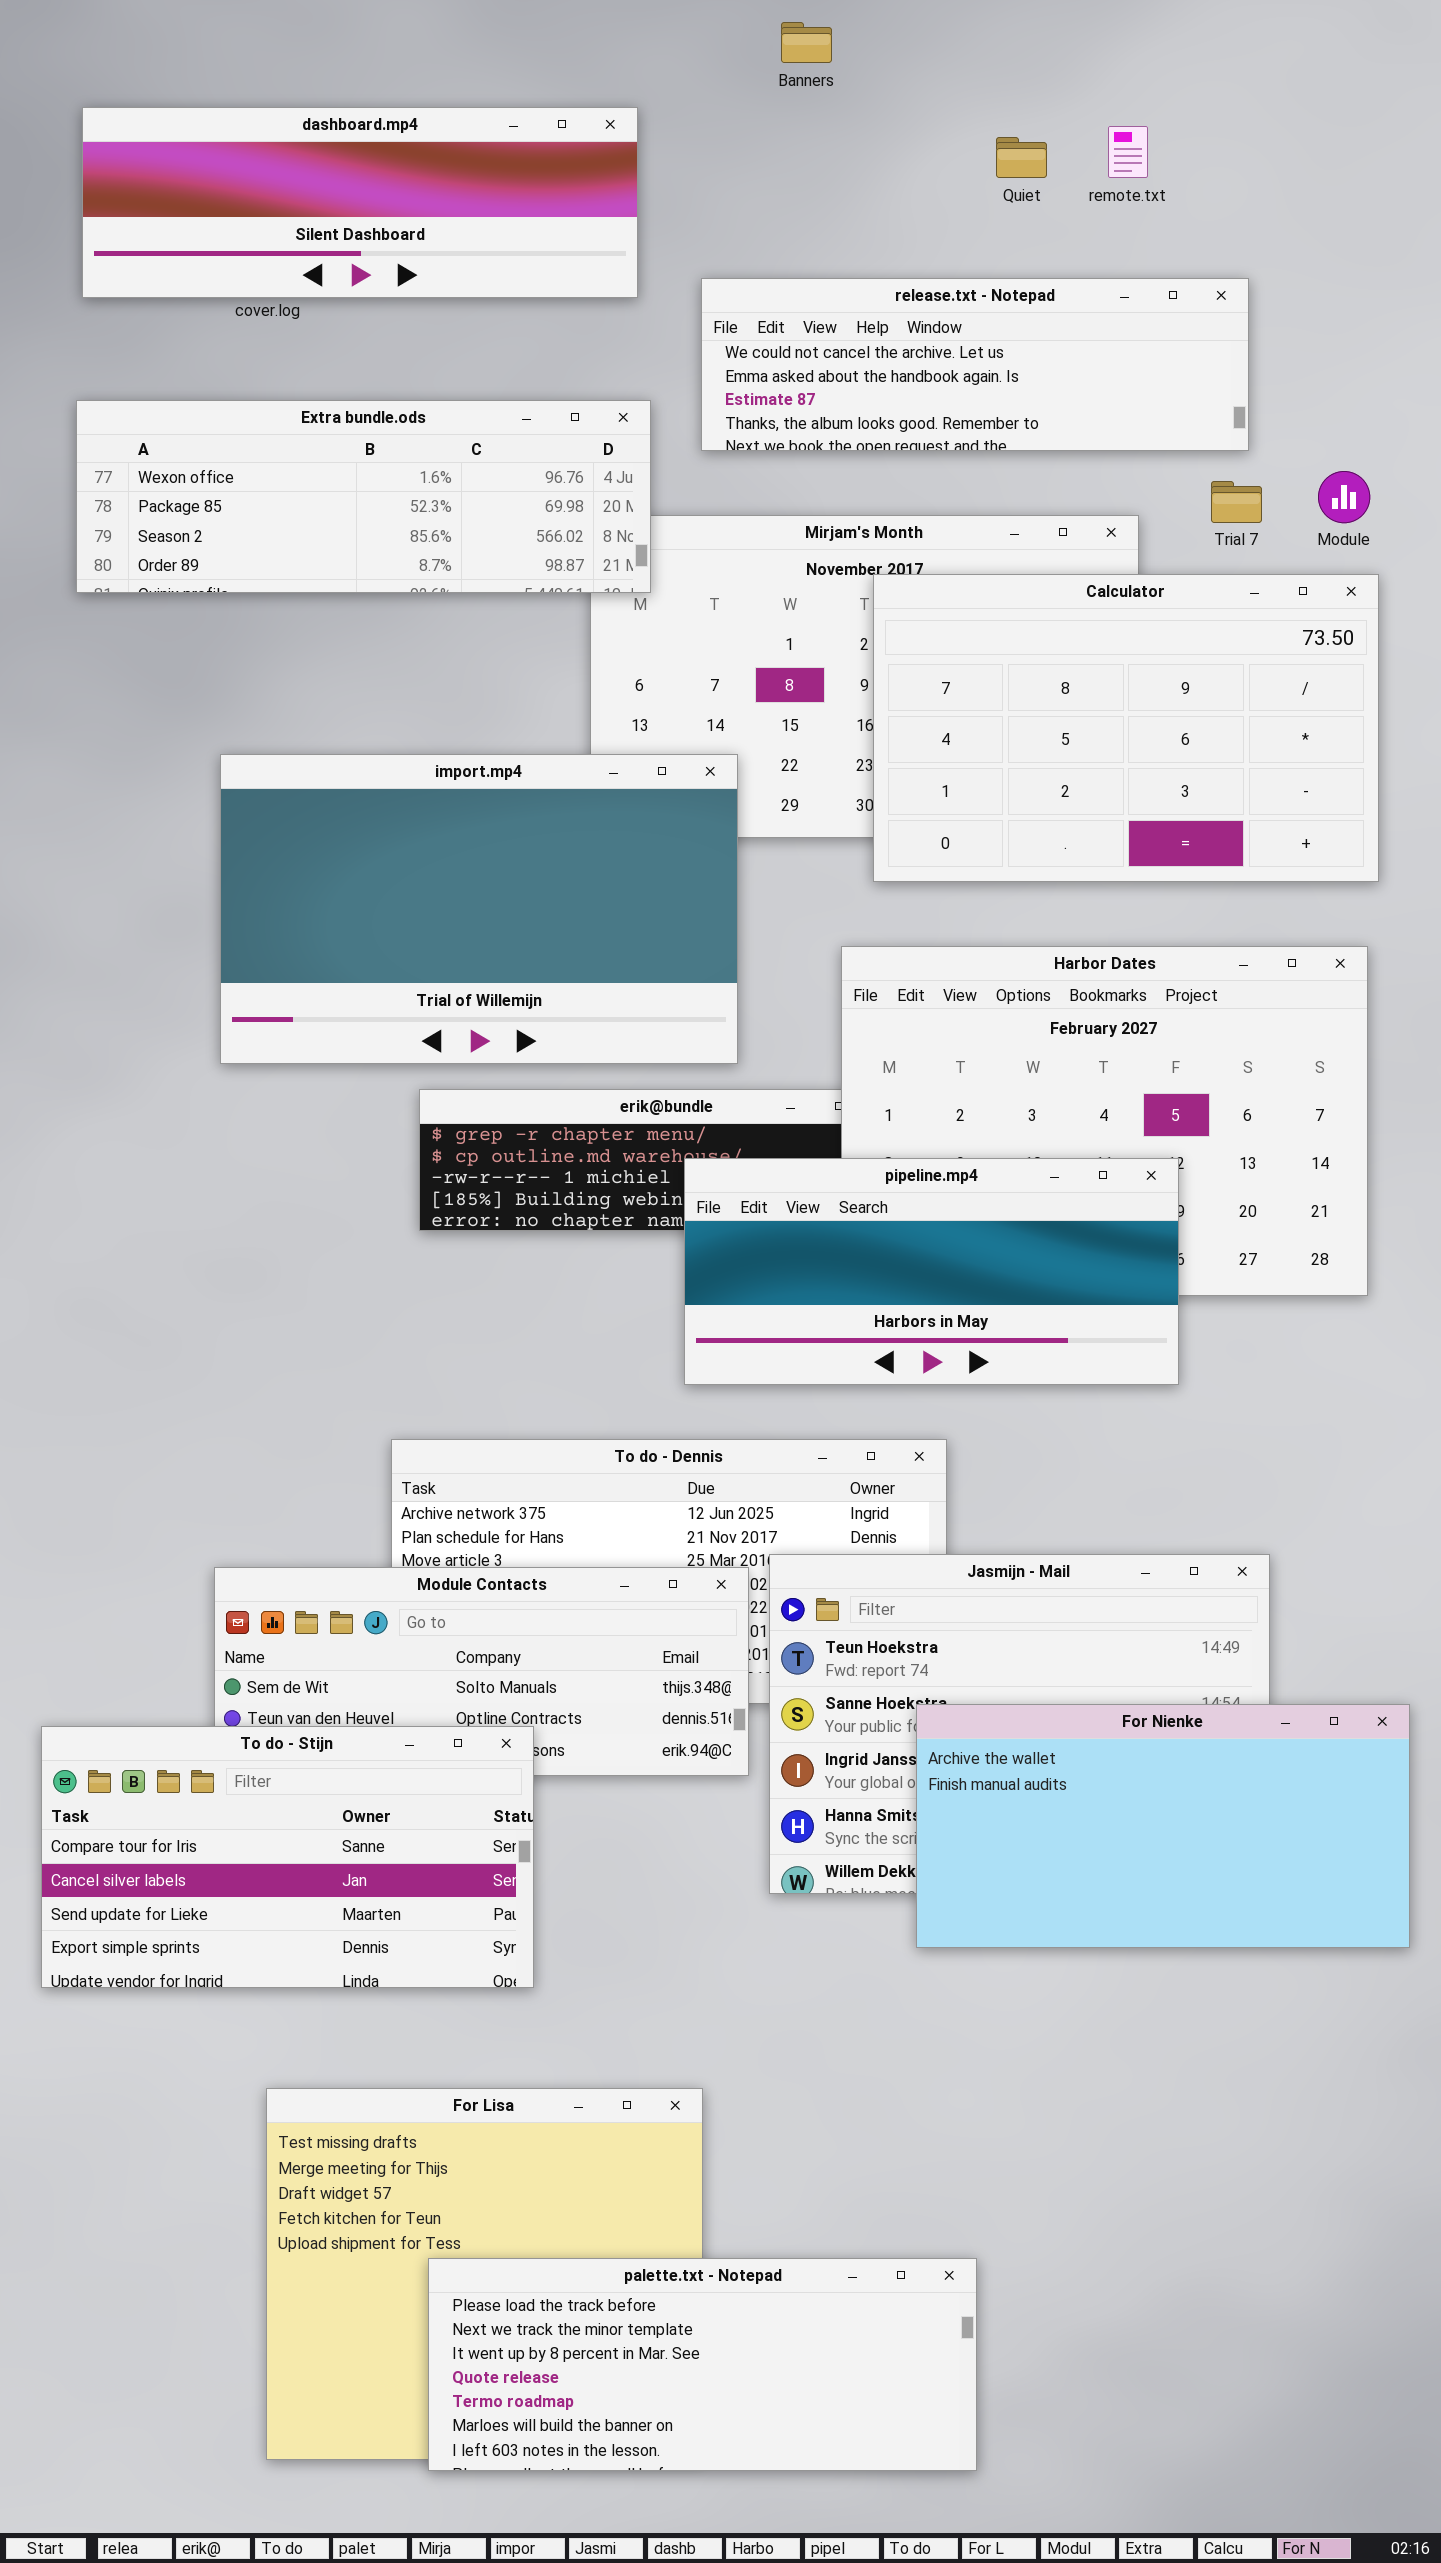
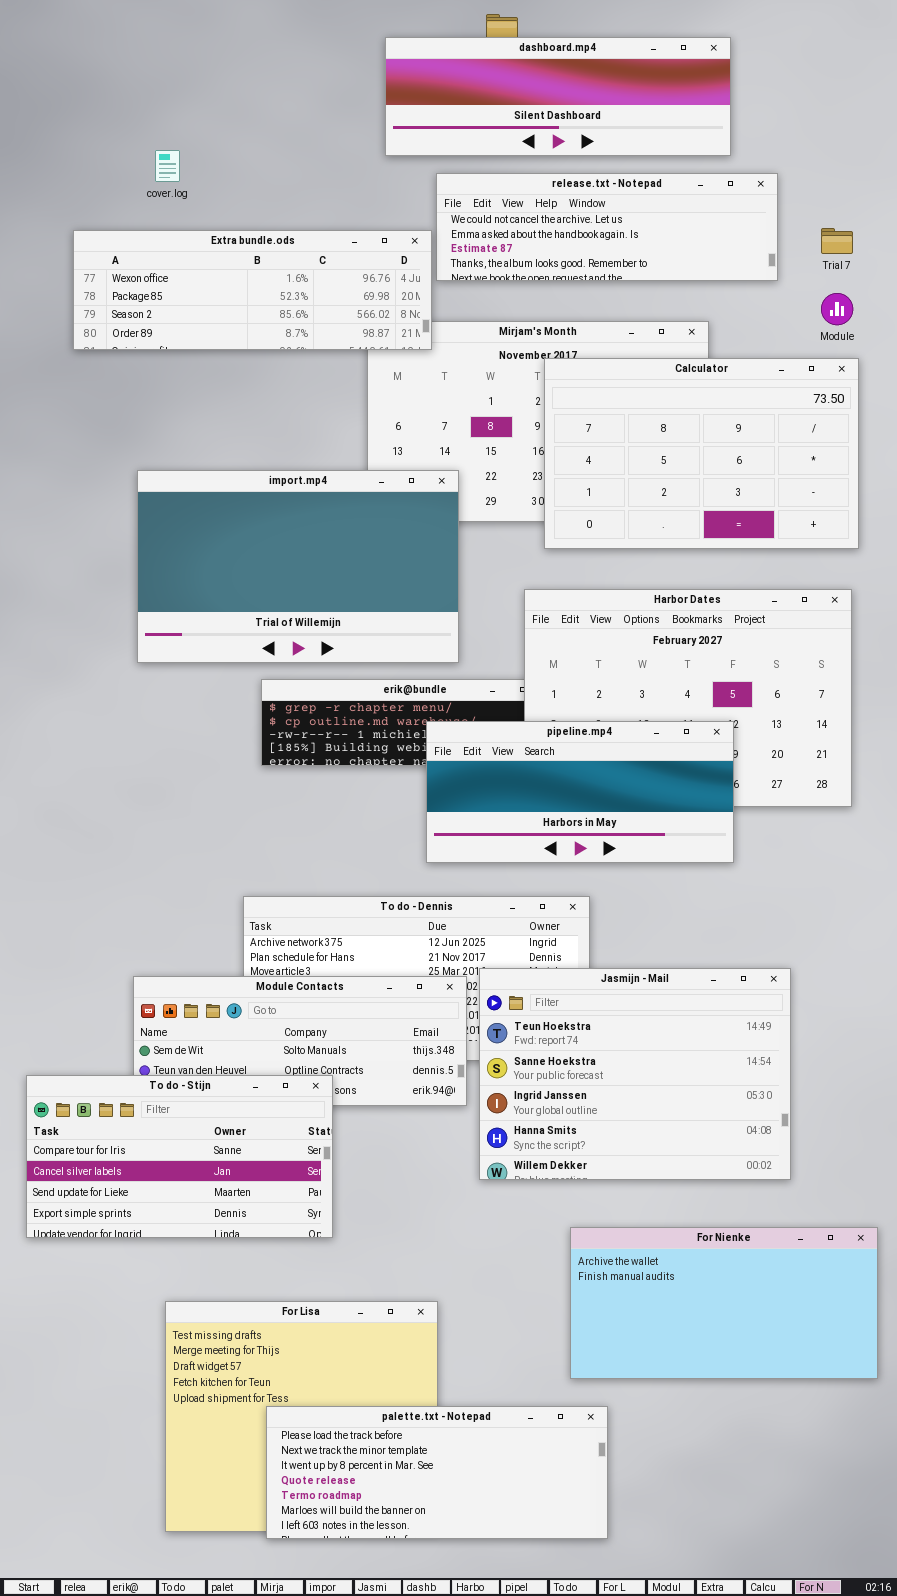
dashboard.mp4: [82,107,638,298] -> [385,37,731,156], moved
Extra bundle.ods: [76,400,651,593] -> [73,230,432,350], moved
Trial 7: [1211,481,1262,523] -> [821,228,853,254], moved
For Nienke: [916,1704,1410,1948] -> [570,1227,878,1379], moved

